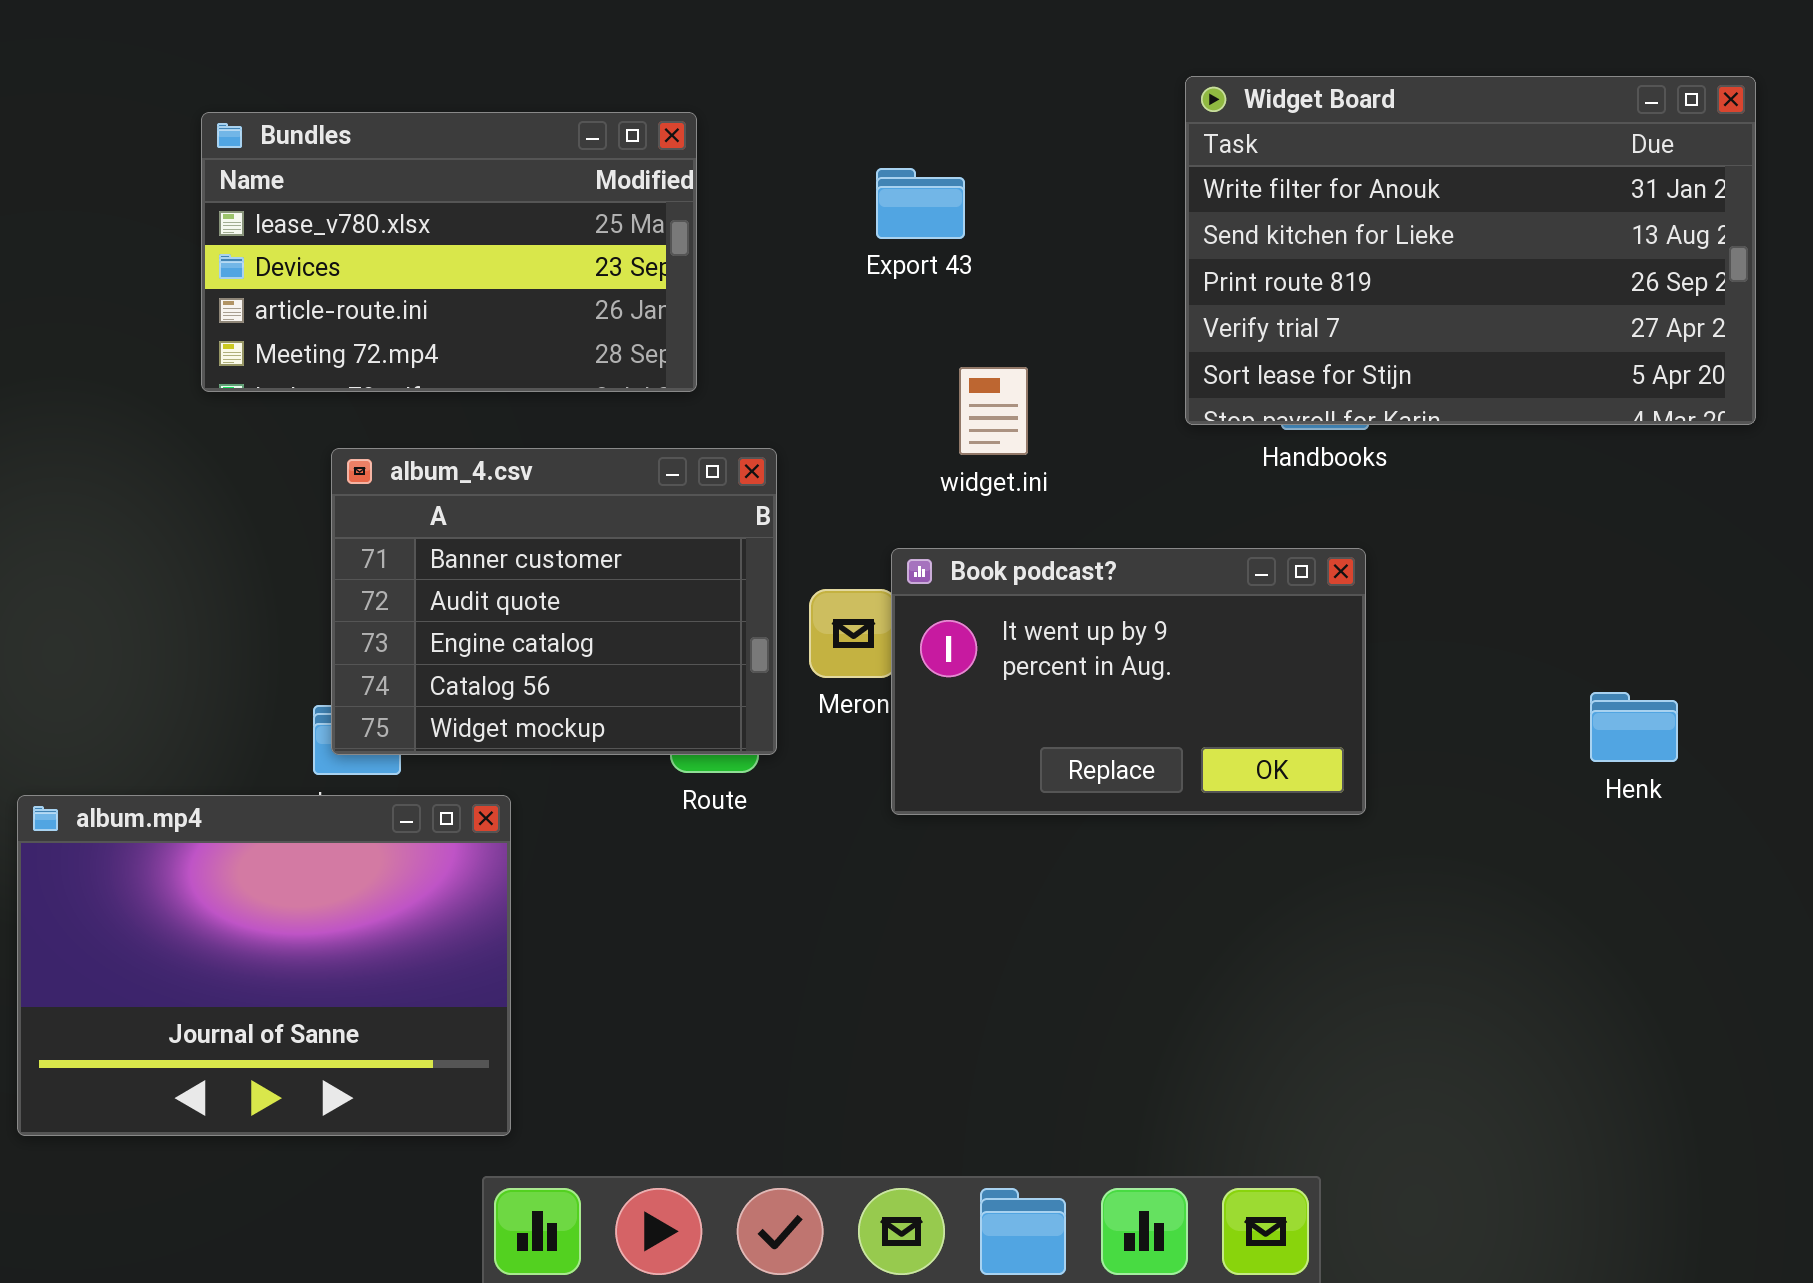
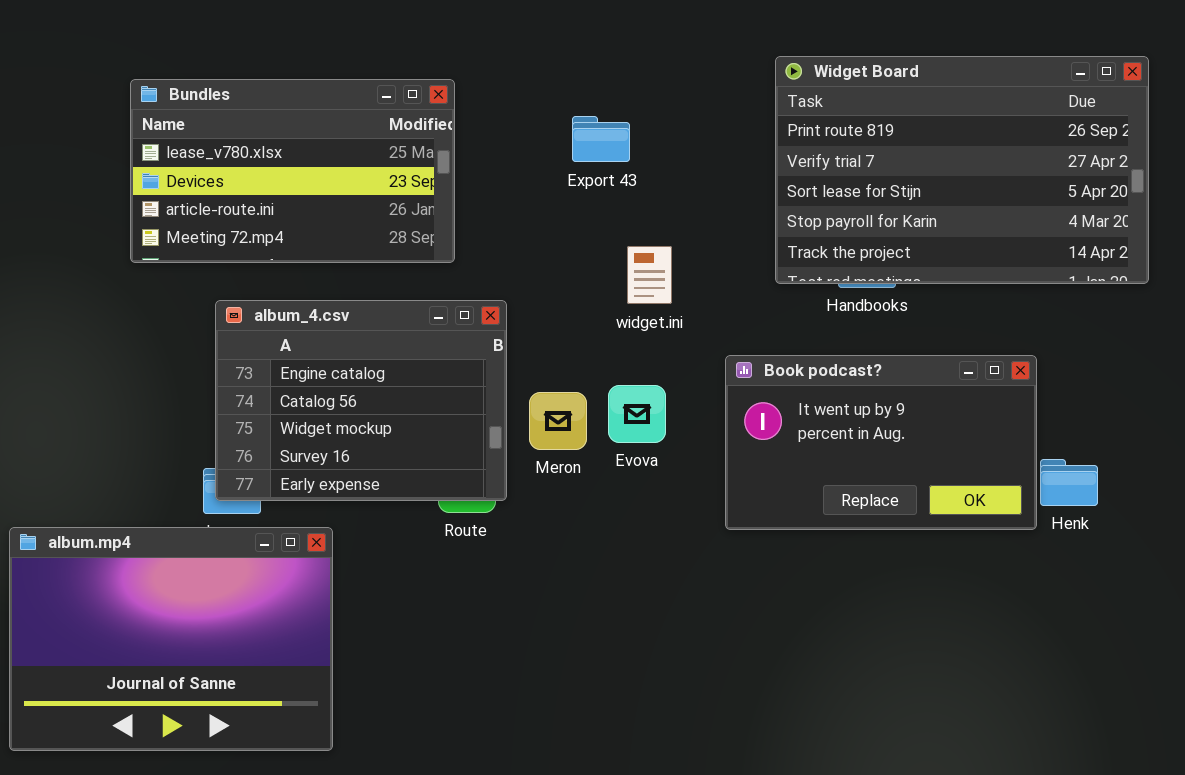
Widget Board: [1185,76,1756,425] -> [775,56,1149,284], scrolled down 2 rows
album_4.csv: [331,448,777,755] -> [215,300,507,501], scrolled down 2 rows
Book podcast?: [891,548,1366,815] -> [725,355,1037,530], moved

